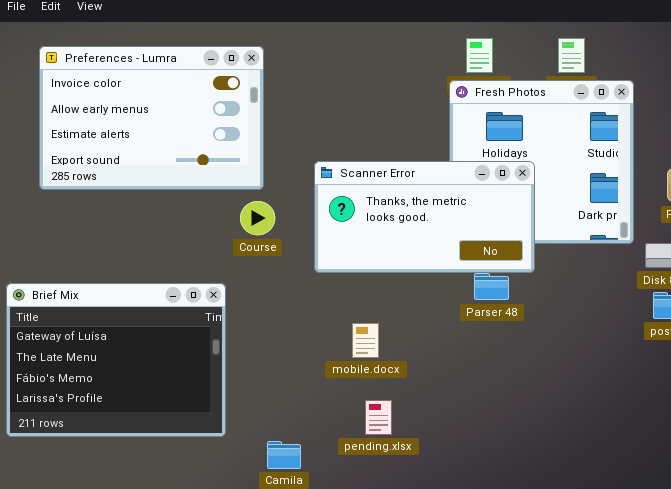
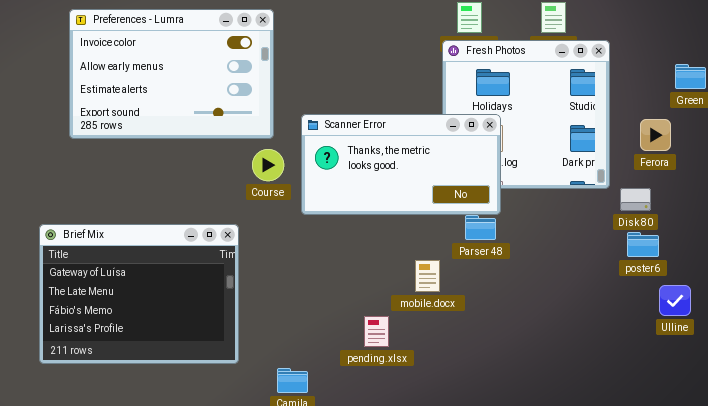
Scanner Error: [314,161,535,273] -> [301,114,501,215], moved
mobile.docx: [352,323,379,358] -> [415,260,440,292], moved
pending.xlsx: [365,400,392,435] -> [364,316,389,347], moved

